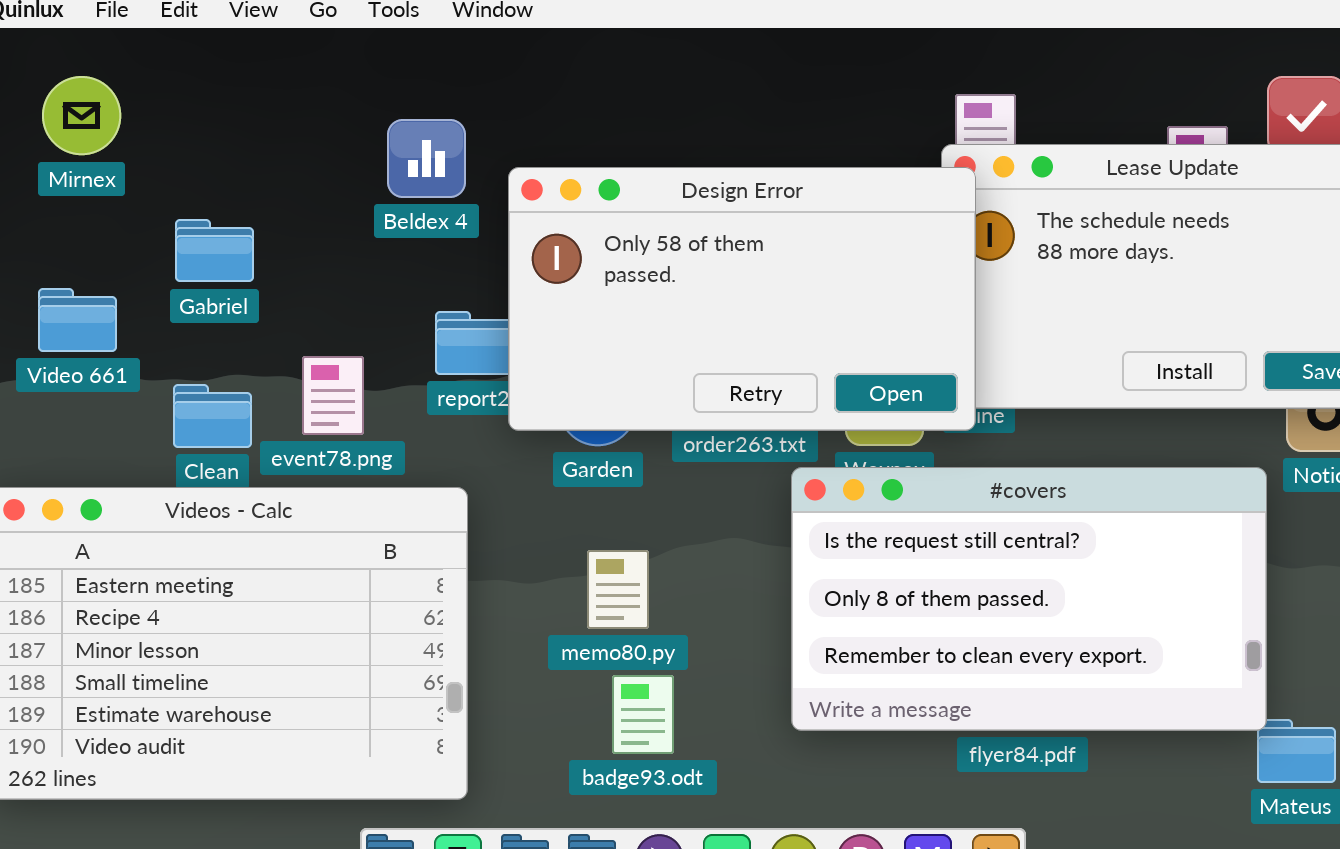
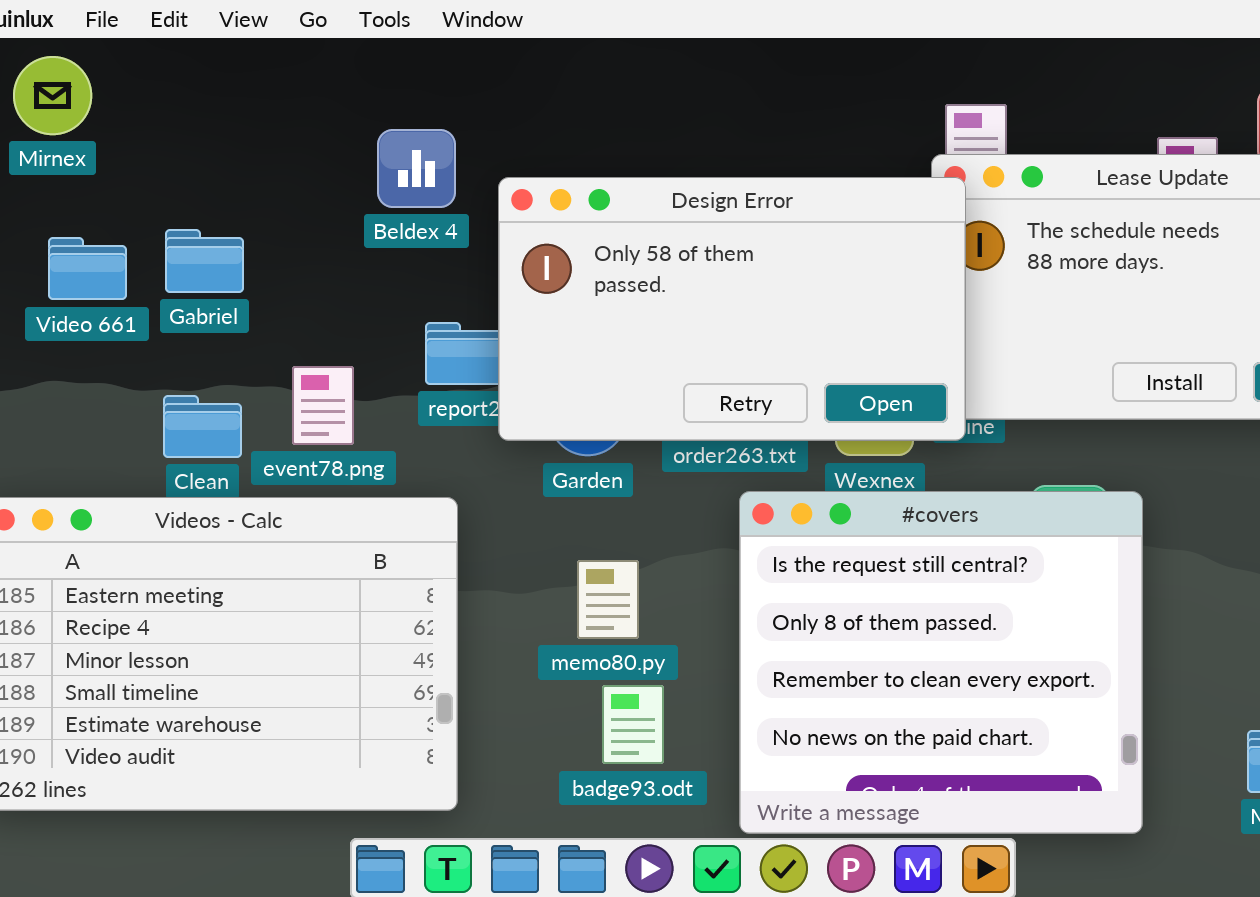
Mirnex: [42,76,121,155] -> [13,56,92,135], moved
Video 661: [38,288,117,352] -> [48,237,127,300], moved
#covers: [791,467,1267,731] -> [739,491,1143,834], moved, resized

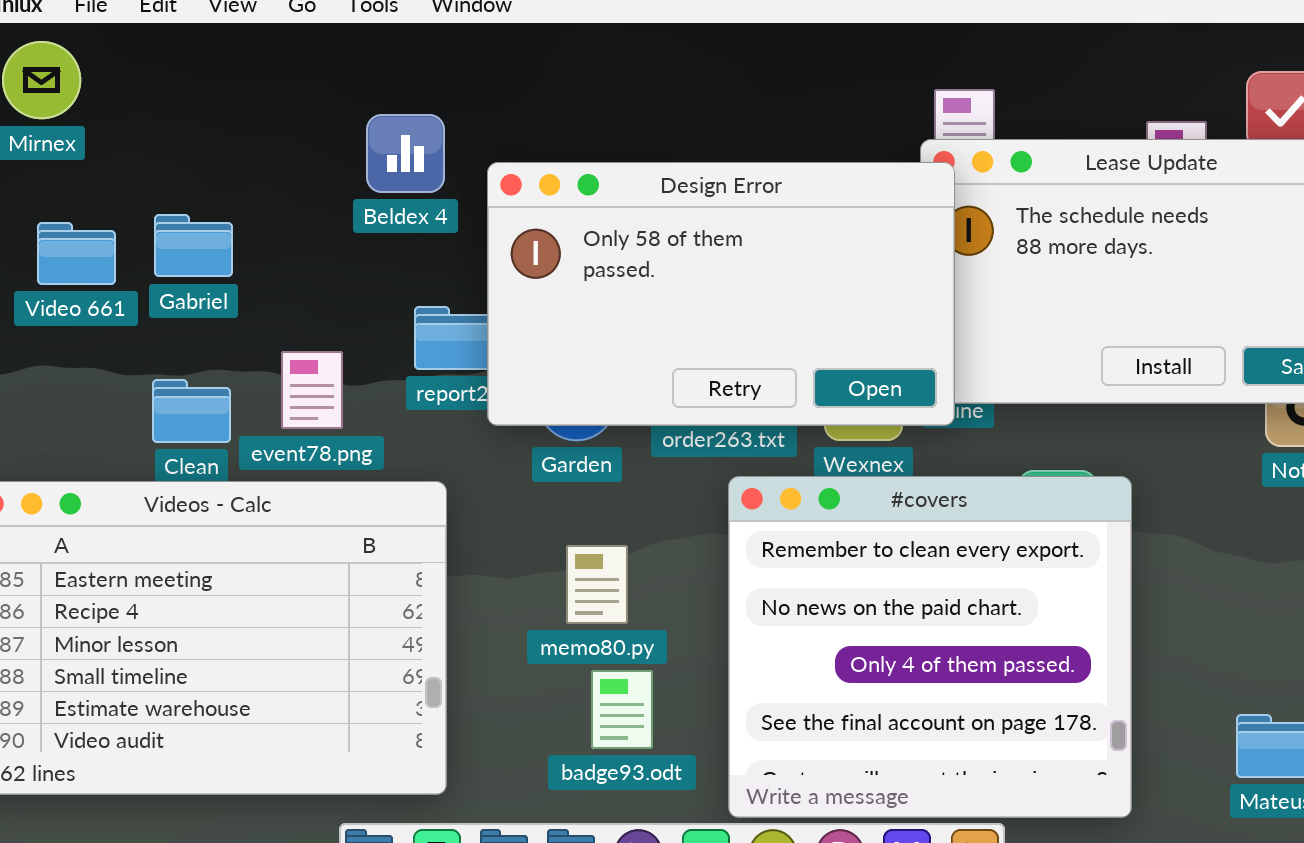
#covers: [739,491,1143,834] -> [728,476,1132,818], scrolled down 2 rows

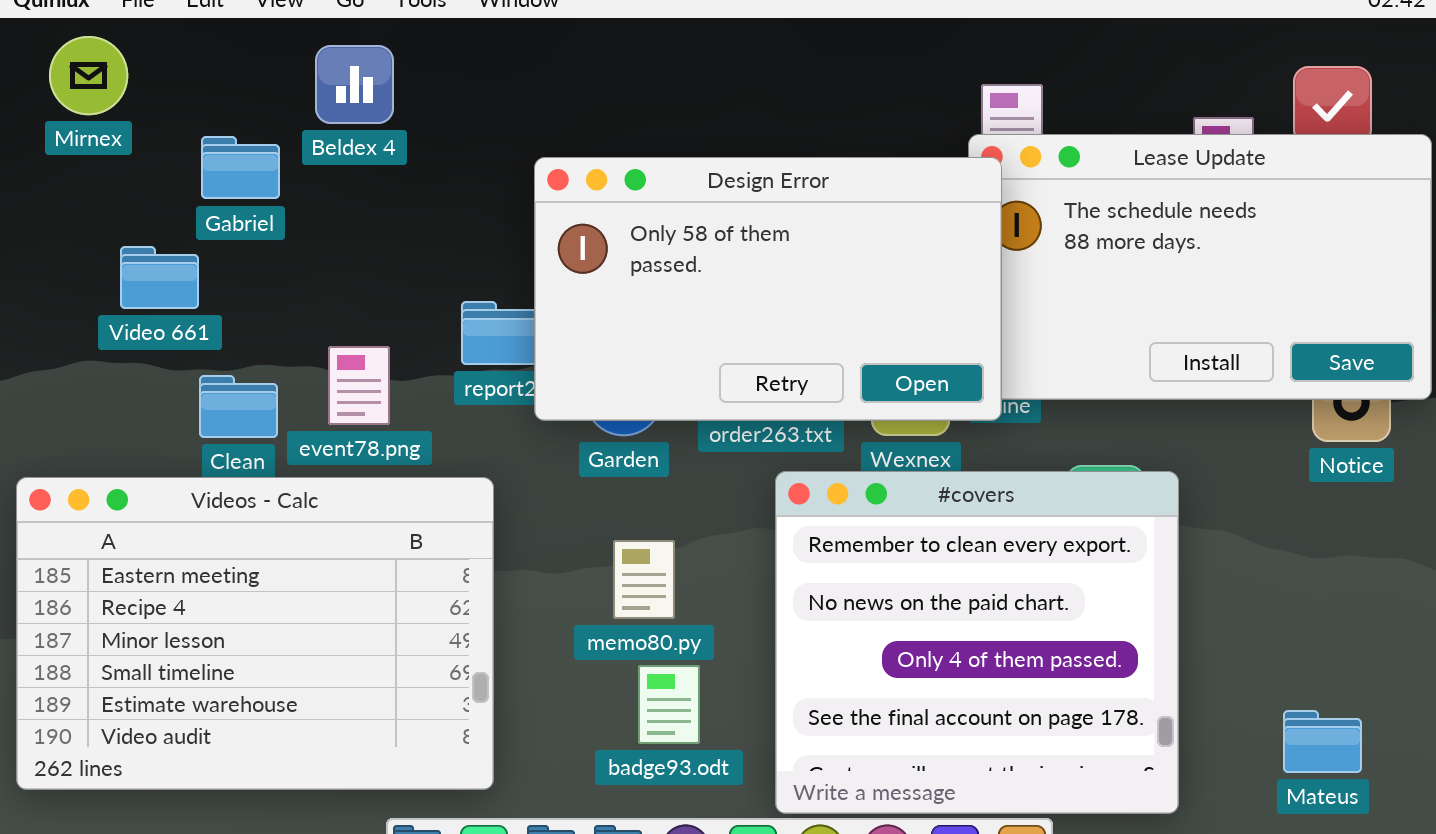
Beldex 4: [366,114,445,193] -> [315,45,394,124], moved
Gabriel: [154,214,233,277] -> [201,136,280,199], moved
Video 661: [37,222,116,285] -> [120,246,199,309], moved

